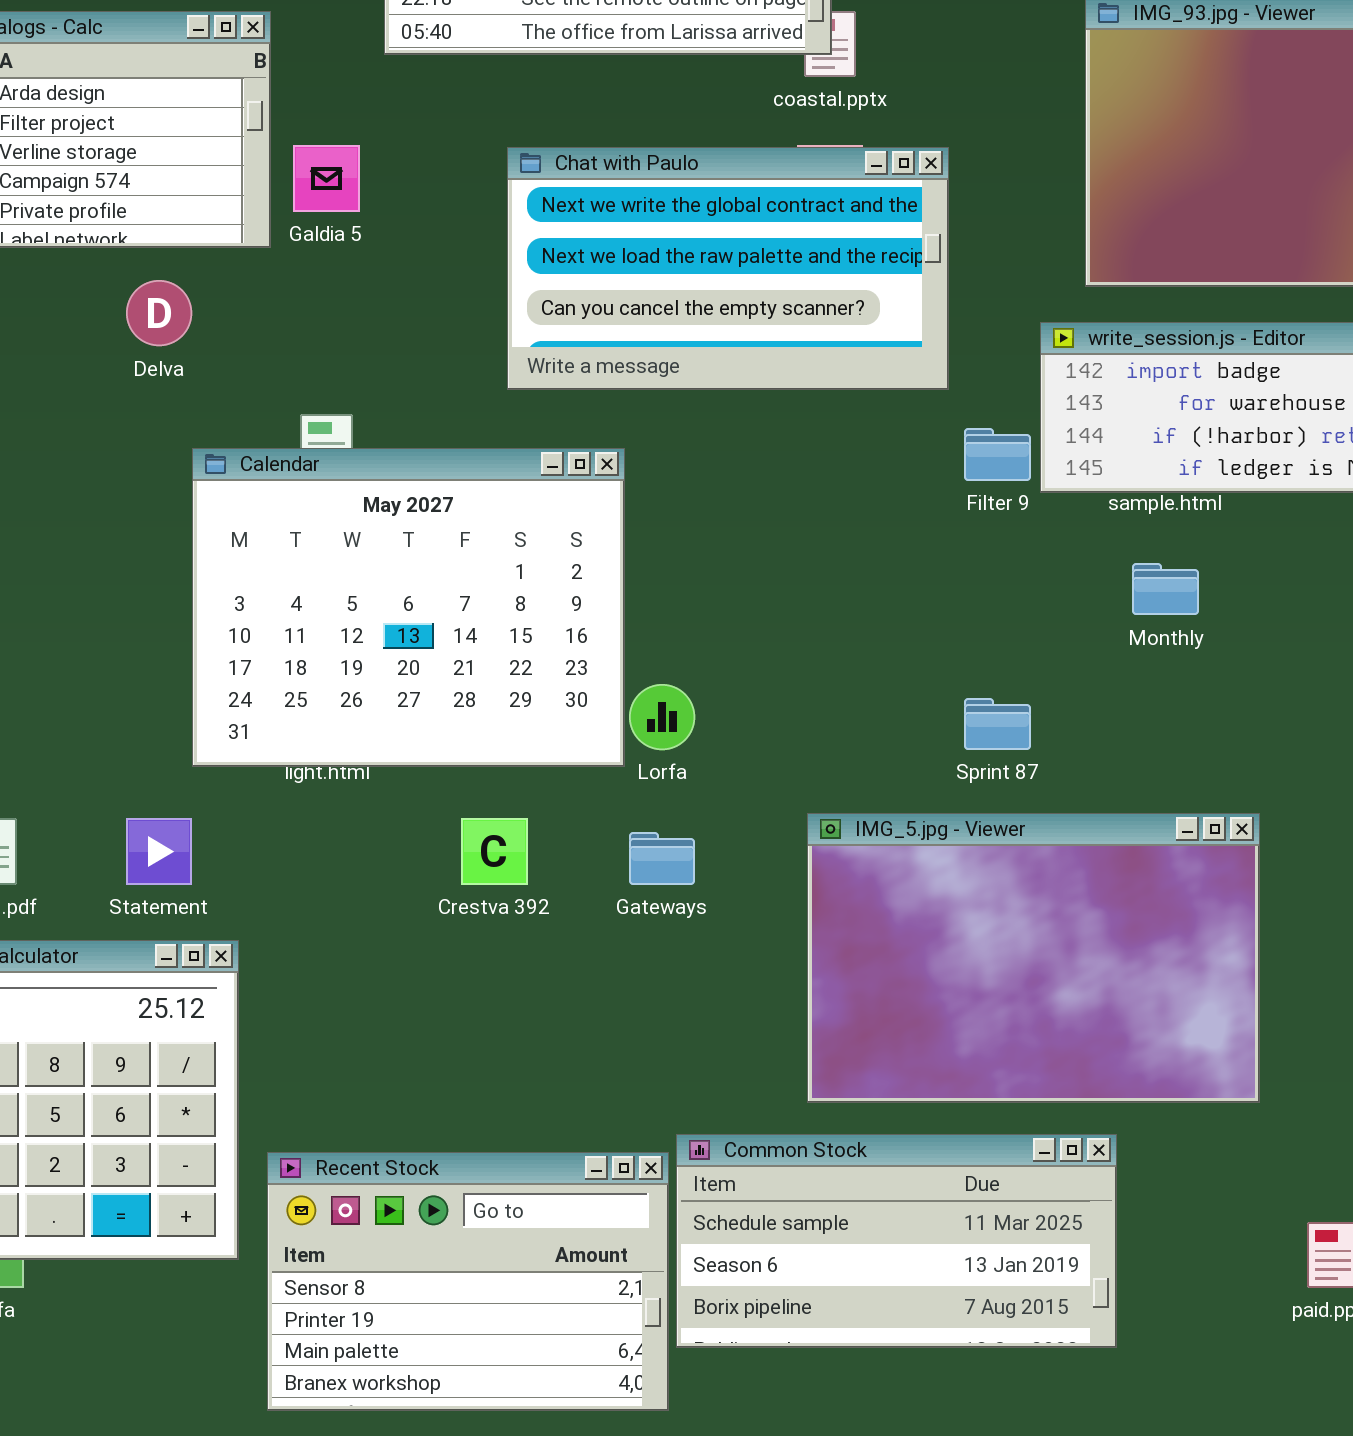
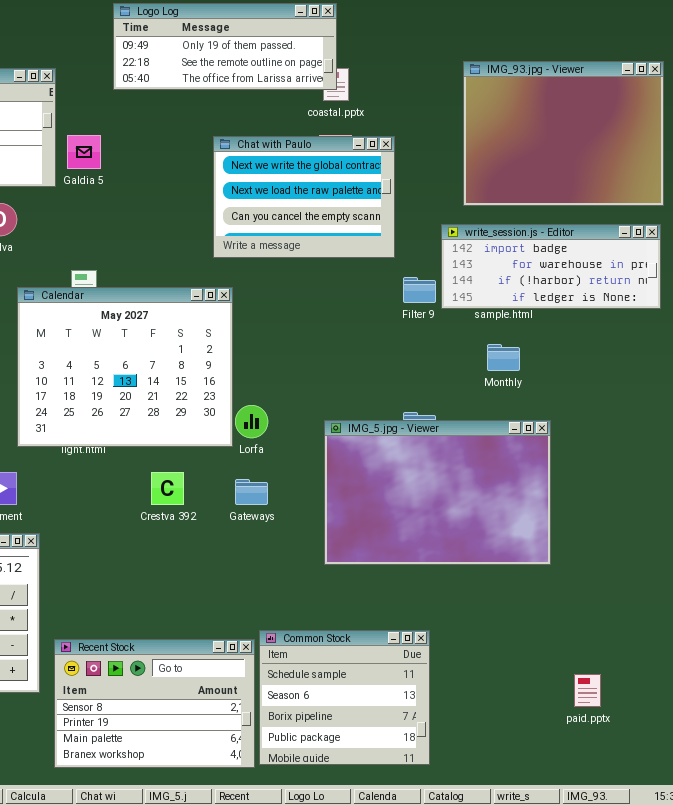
Chat with Paulo: [507,147,949,390] -> [213,136,395,258], resized
IMG_5.jpg - Viewer: [807,813,1260,1103] -> [324,420,551,565], moved
Common Stock: [676,1134,1117,1348] -> [259,630,430,765], resized

